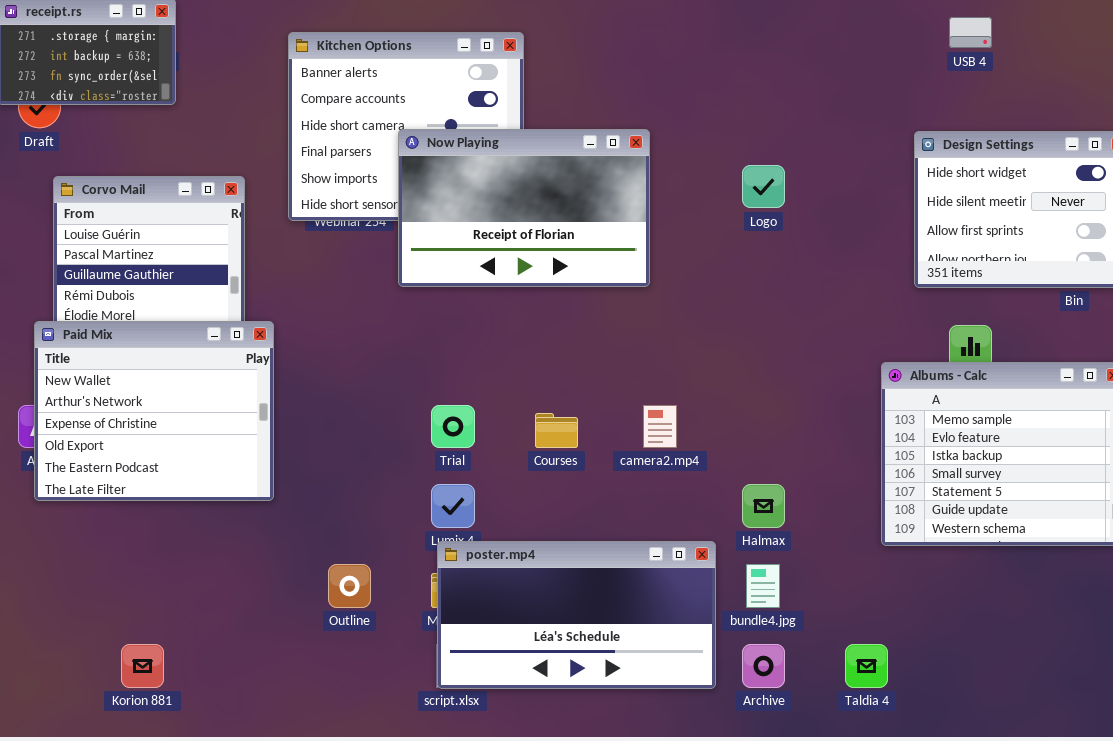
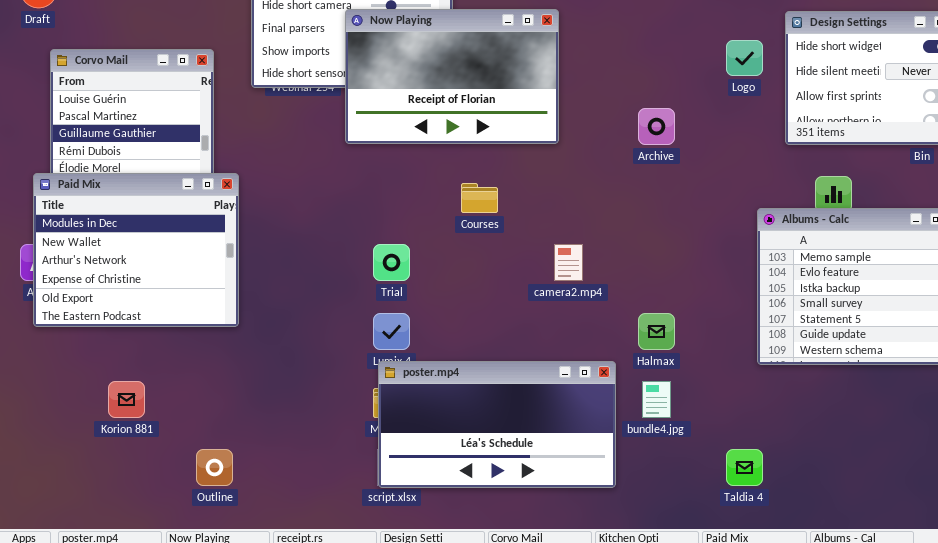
Logo: [742,165,785,208] -> [726,40,763,76], moved
Paid Mix: [34,321,274,501] -> [33,173,239,327], scrolled up 1 row
Courses: [535,413,578,448] -> [461,183,498,213], moved
Outline: [328,564,371,608] -> [196,449,233,486], moved
Korion 881: [121,644,164,688] -> [108,381,145,418], moved
Archive: [742,644,785,688] -> [638,108,675,145], moved

